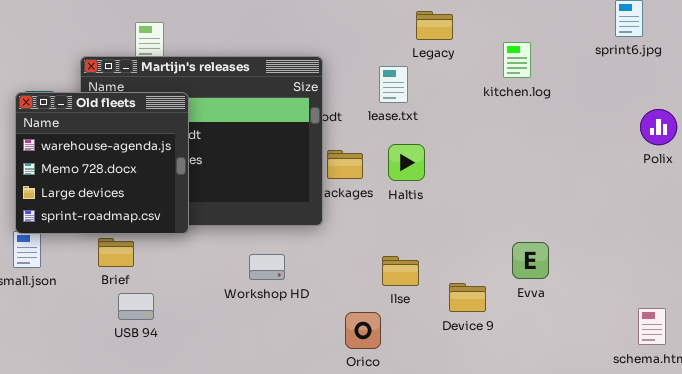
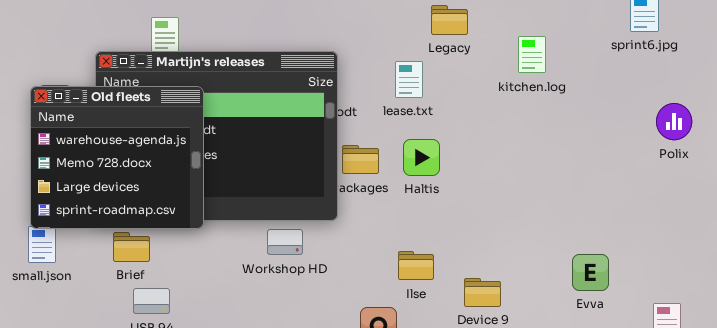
Evva: [512,242,549,279] -> [572,254,609,291], moved
Workshop HD: [249,254,285,280] -> [267,229,303,255], moved

